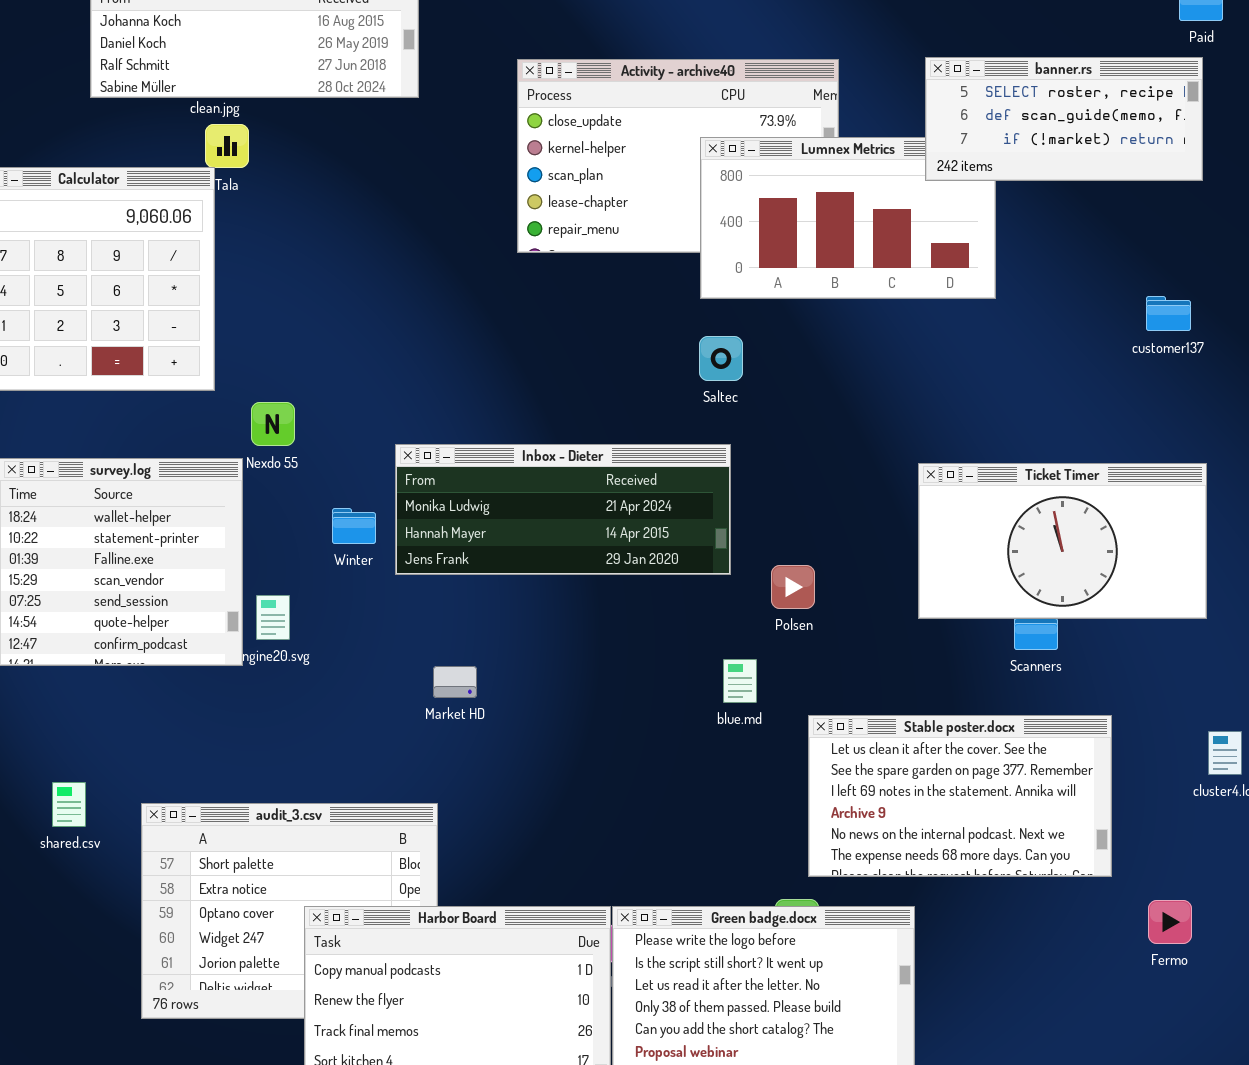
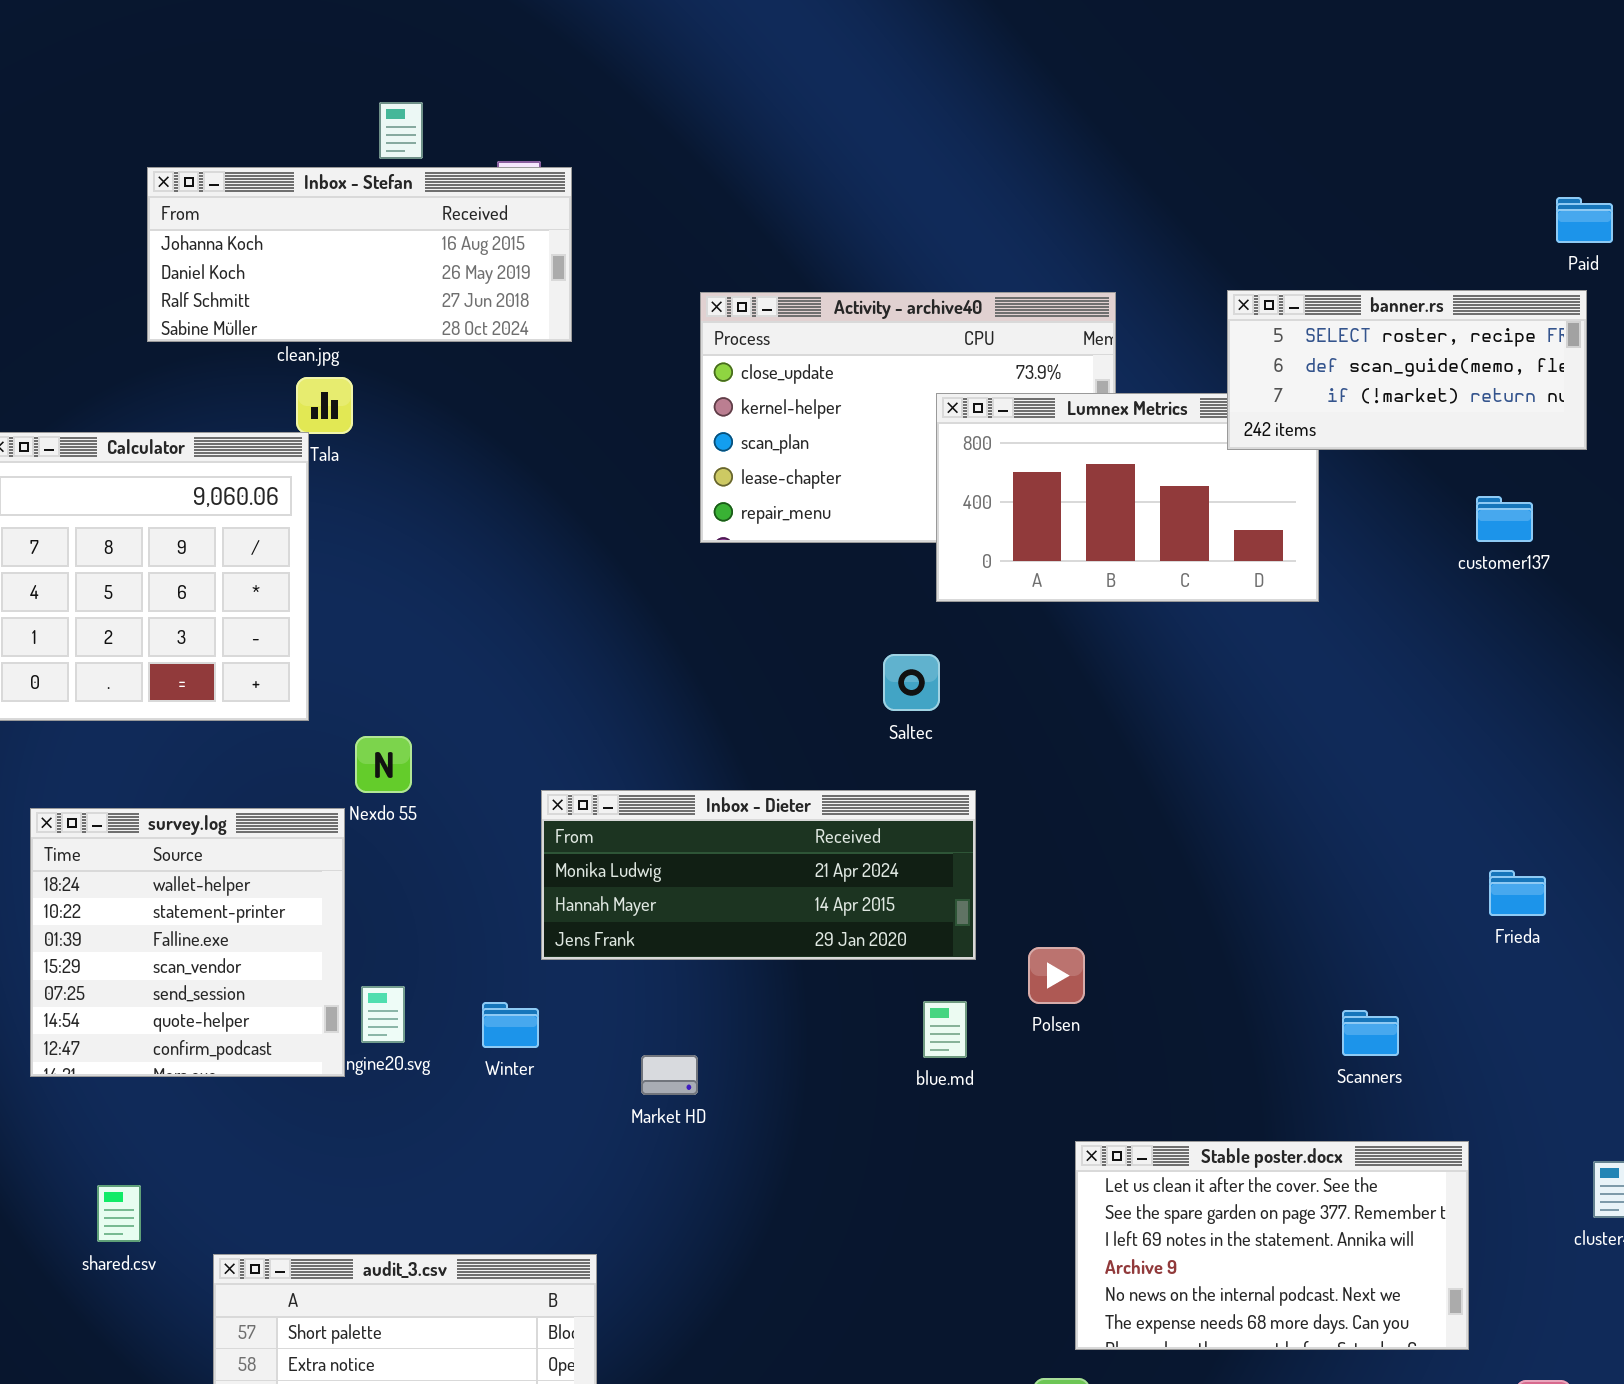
customer137: [1146,296,1191,331] -> [1476,496,1533,542], moved
Saltec: [699,336,743,381] -> [883,654,940,711], moved
Ticket Timer: [918,463,1207,619] -> none, closed
Winter: [332,508,376,544] -> [482,1002,539,1048], moved
blue.md: [723,659,757,703] -> [923,1001,967,1058], moved
Market HD: [433,666,477,698] -> [641,1055,698,1095], moved
shared.csv: [52,782,86,827] -> [97,1185,141,1242], moved

